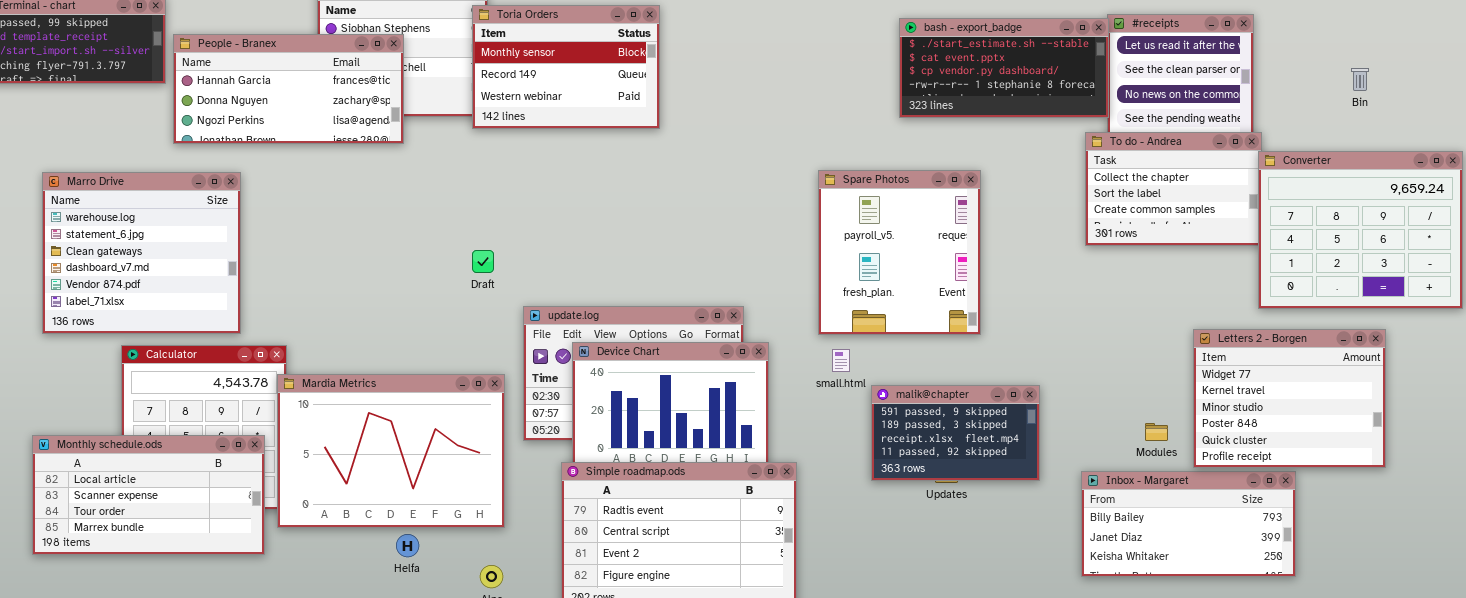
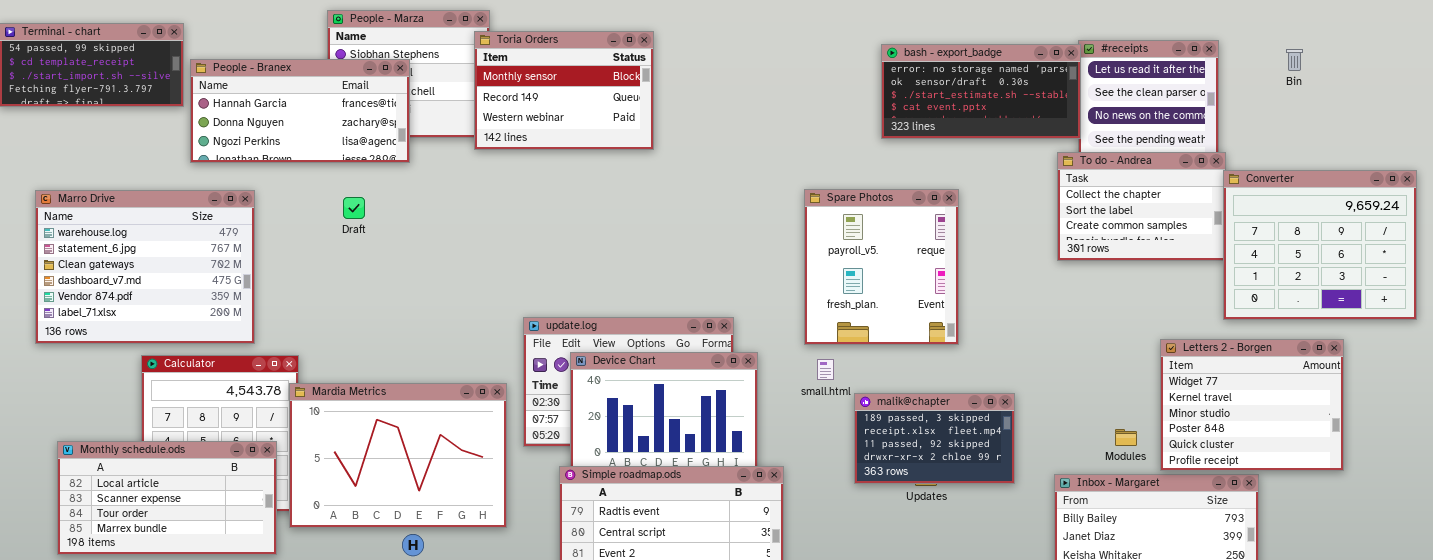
bash - export_badge: [899,18,1109,118] -> [881,44,1081,139], scrolled up 2 rows
Bin: [1351,68,1369,91] -> [1286,49,1303,71], moved
Marro Drive: [42,172,241,334] -> [35,190,255,344], resized
Draft: [472,250,494,273] -> [343,197,365,219], moved
malik@chapter: [871,385,1040,481] -> [854,393,1015,484], scrolled down 1 row

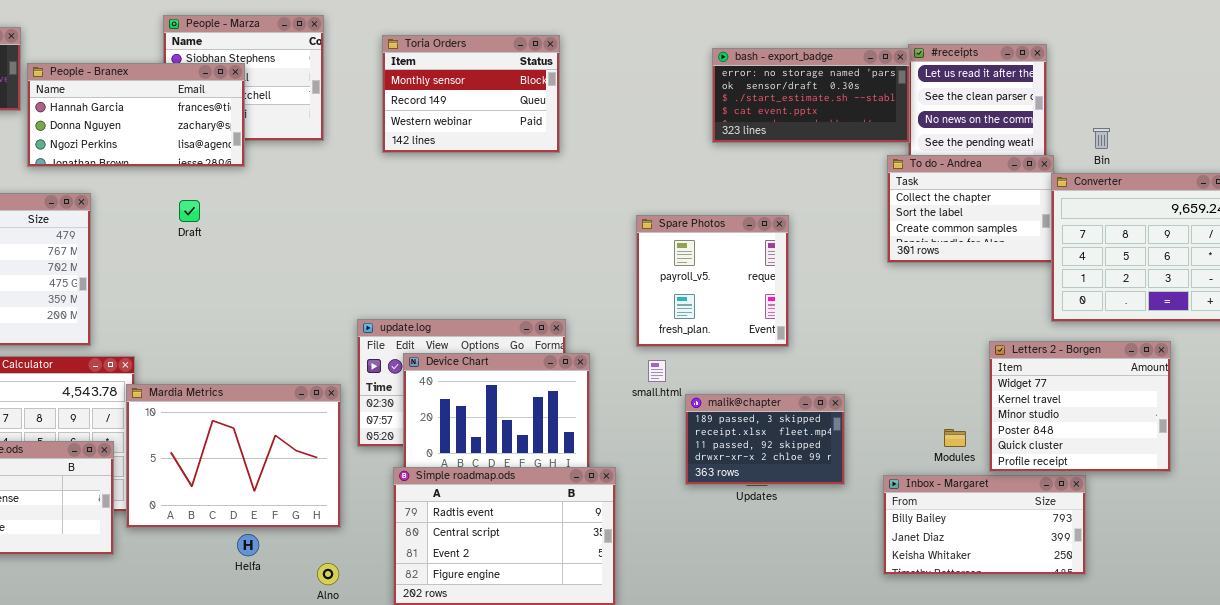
Toria Orders: [474,31,654,150] -> [382,35,560,153], moved
Bin: [1286,49,1303,71] -> [1093,128,1110,149], moved
Spare Photos: [804,189,959,345] -> [636,215,789,347], resized

